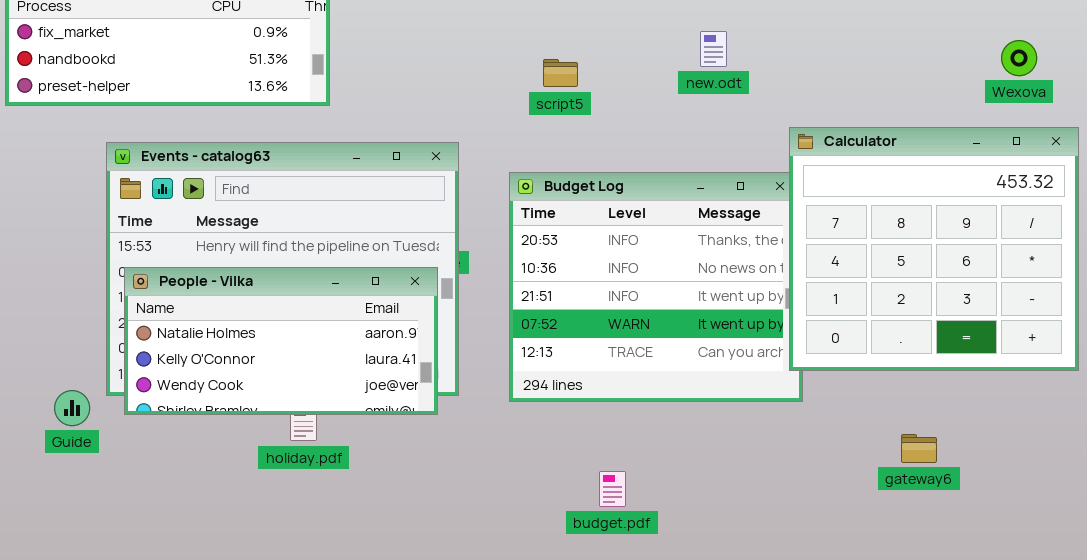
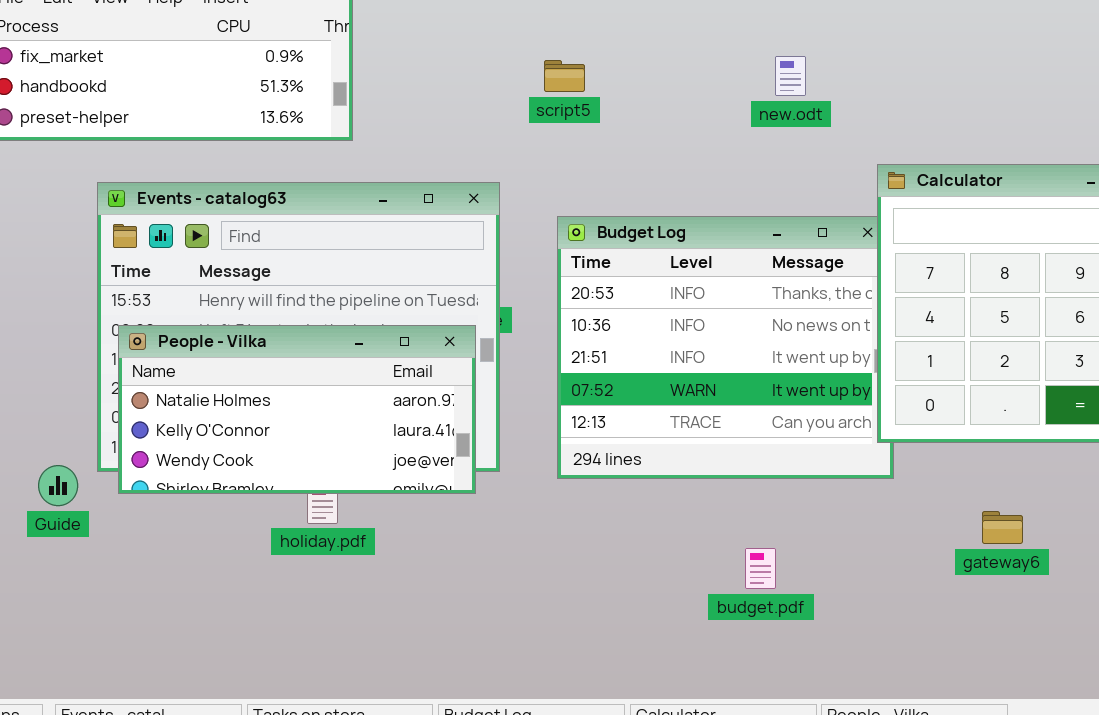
script5: [543,59,578,87] -> [544,60,585,92], moved
gateway6: [901,434,937,463] -> [982,511,1023,544], moved
budget.pdf: [599,471,626,507] -> [745,548,776,589], moved

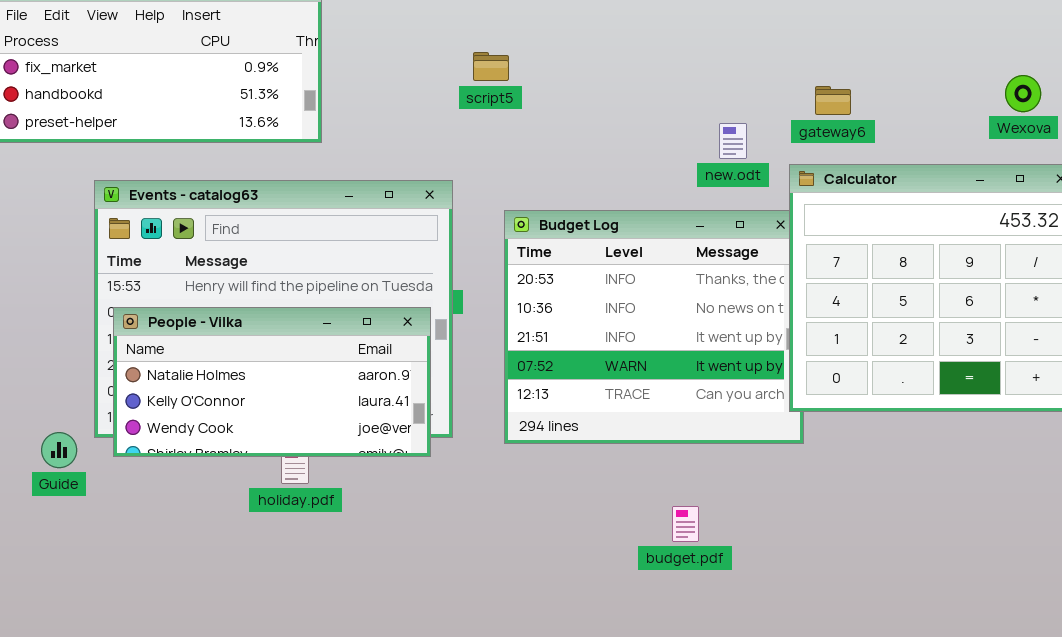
new.odt: [775,56,806,96] -> [719,123,747,159], moved
script5: [544,60,585,92] -> [473,52,509,81], moved
gateway6: [982,511,1023,544] -> [815,86,851,115], moved

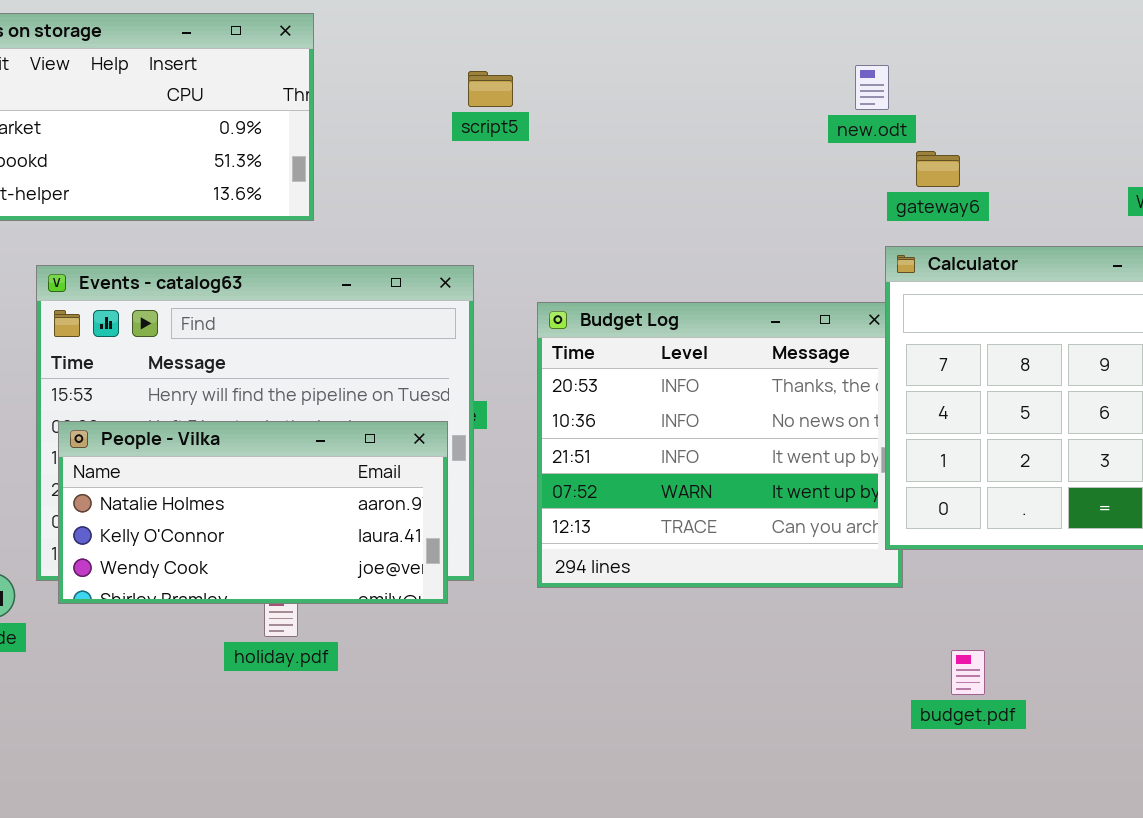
script5: [473,52,509,81] -> [468,71,513,107], moved
new.odt: [719,123,747,159] -> [855,65,889,110], moved
budget.pdf: [672,506,699,542] -> [951,650,985,695], moved

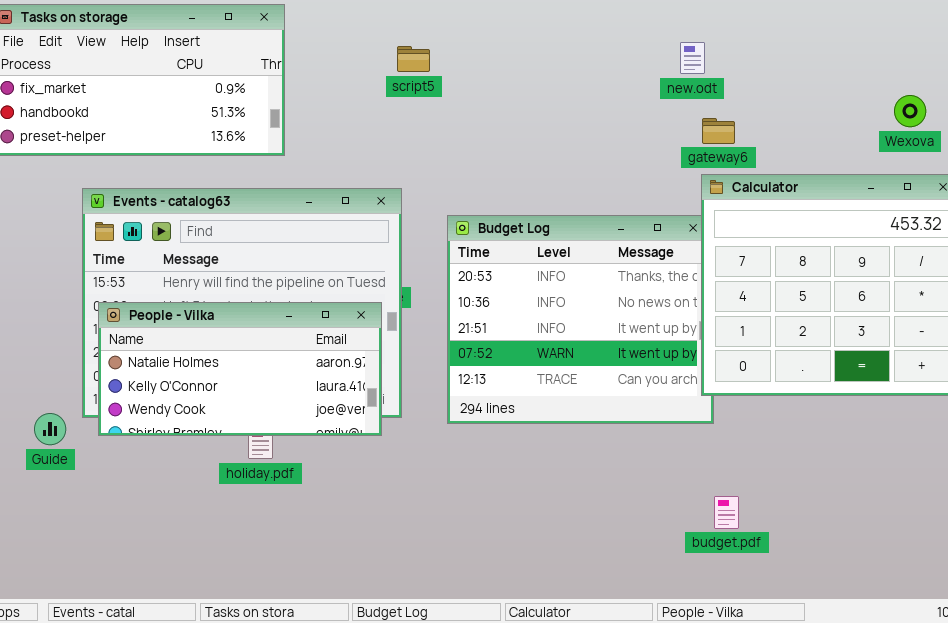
gateway6: [916,151,960,187] -> [702,118,735,144], moved
budget.pdf: [951,650,985,695] -> [714,496,739,529], moved

